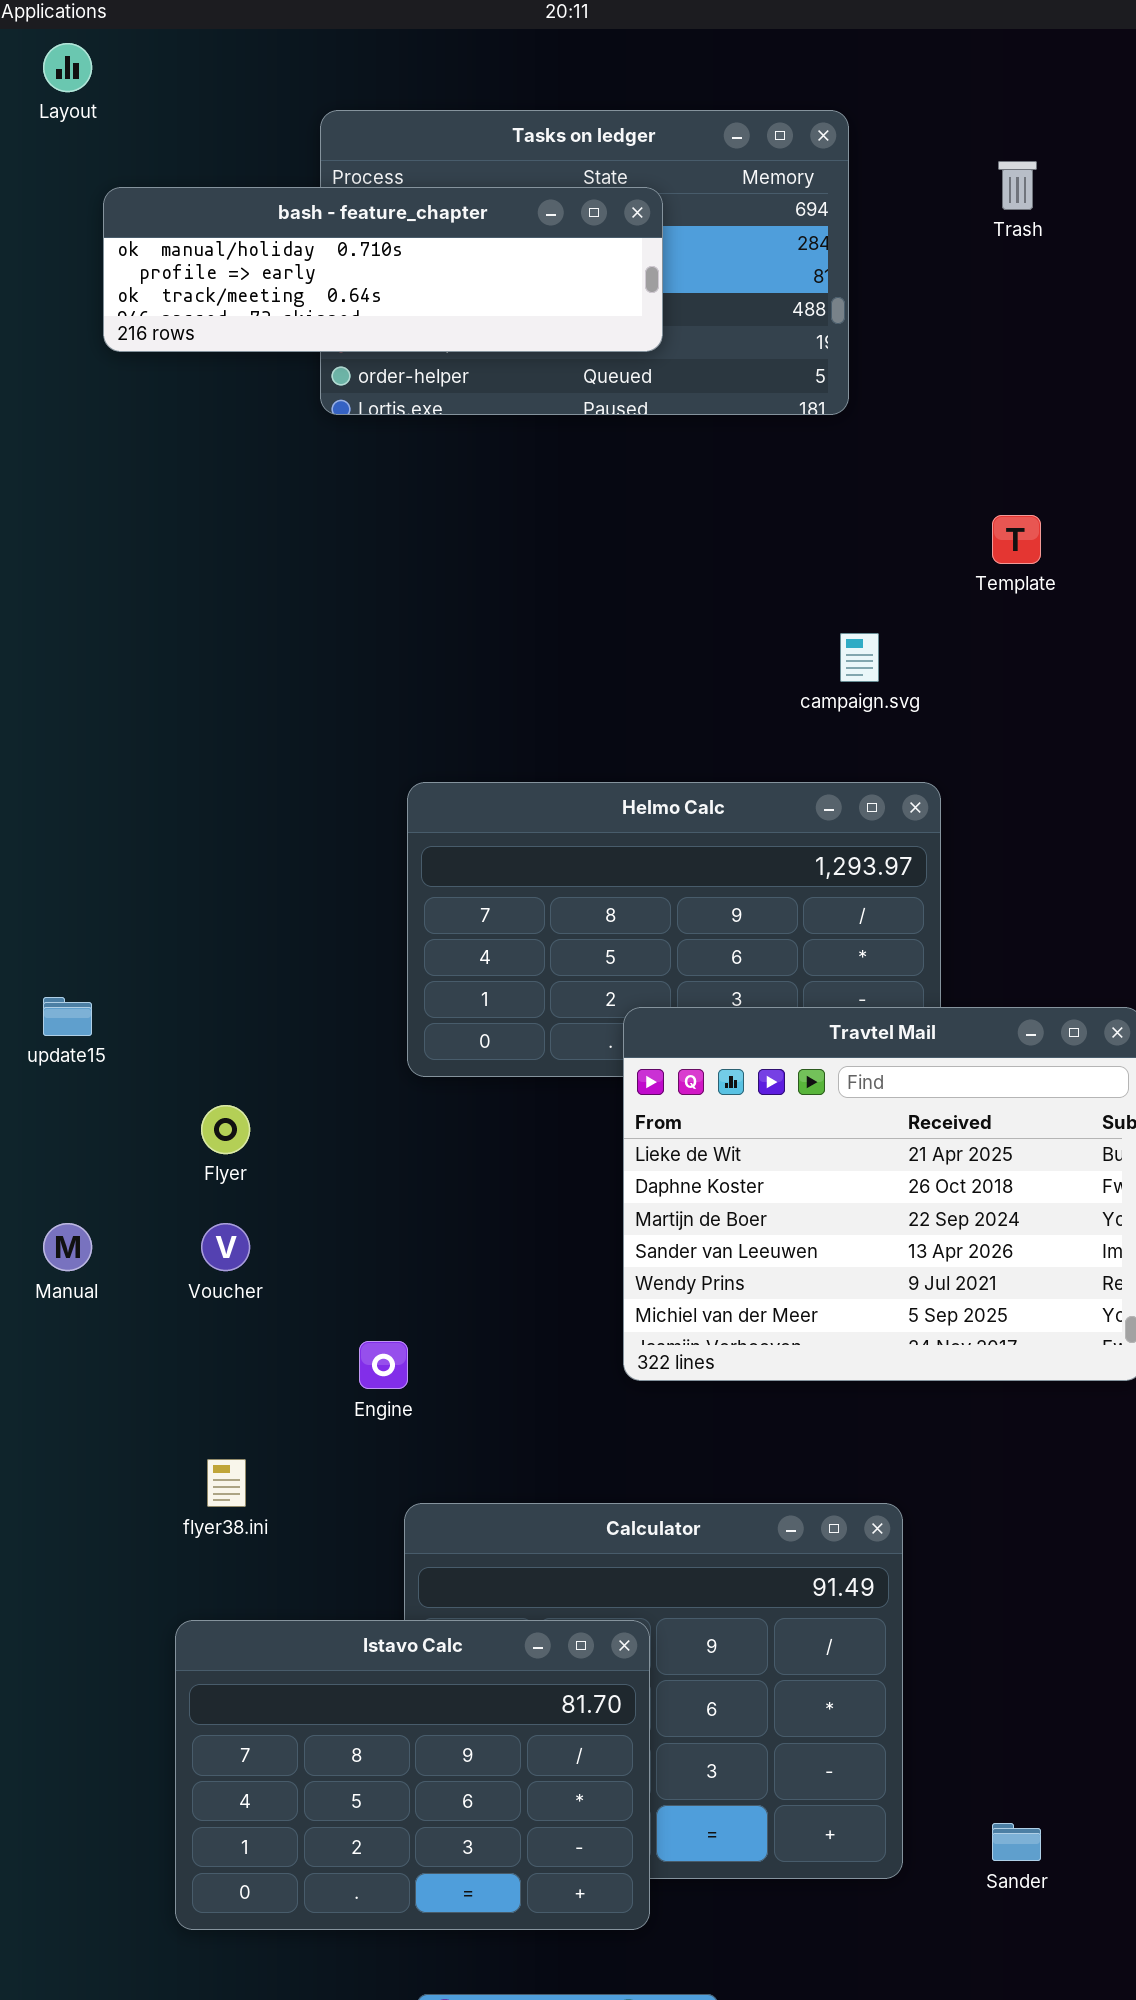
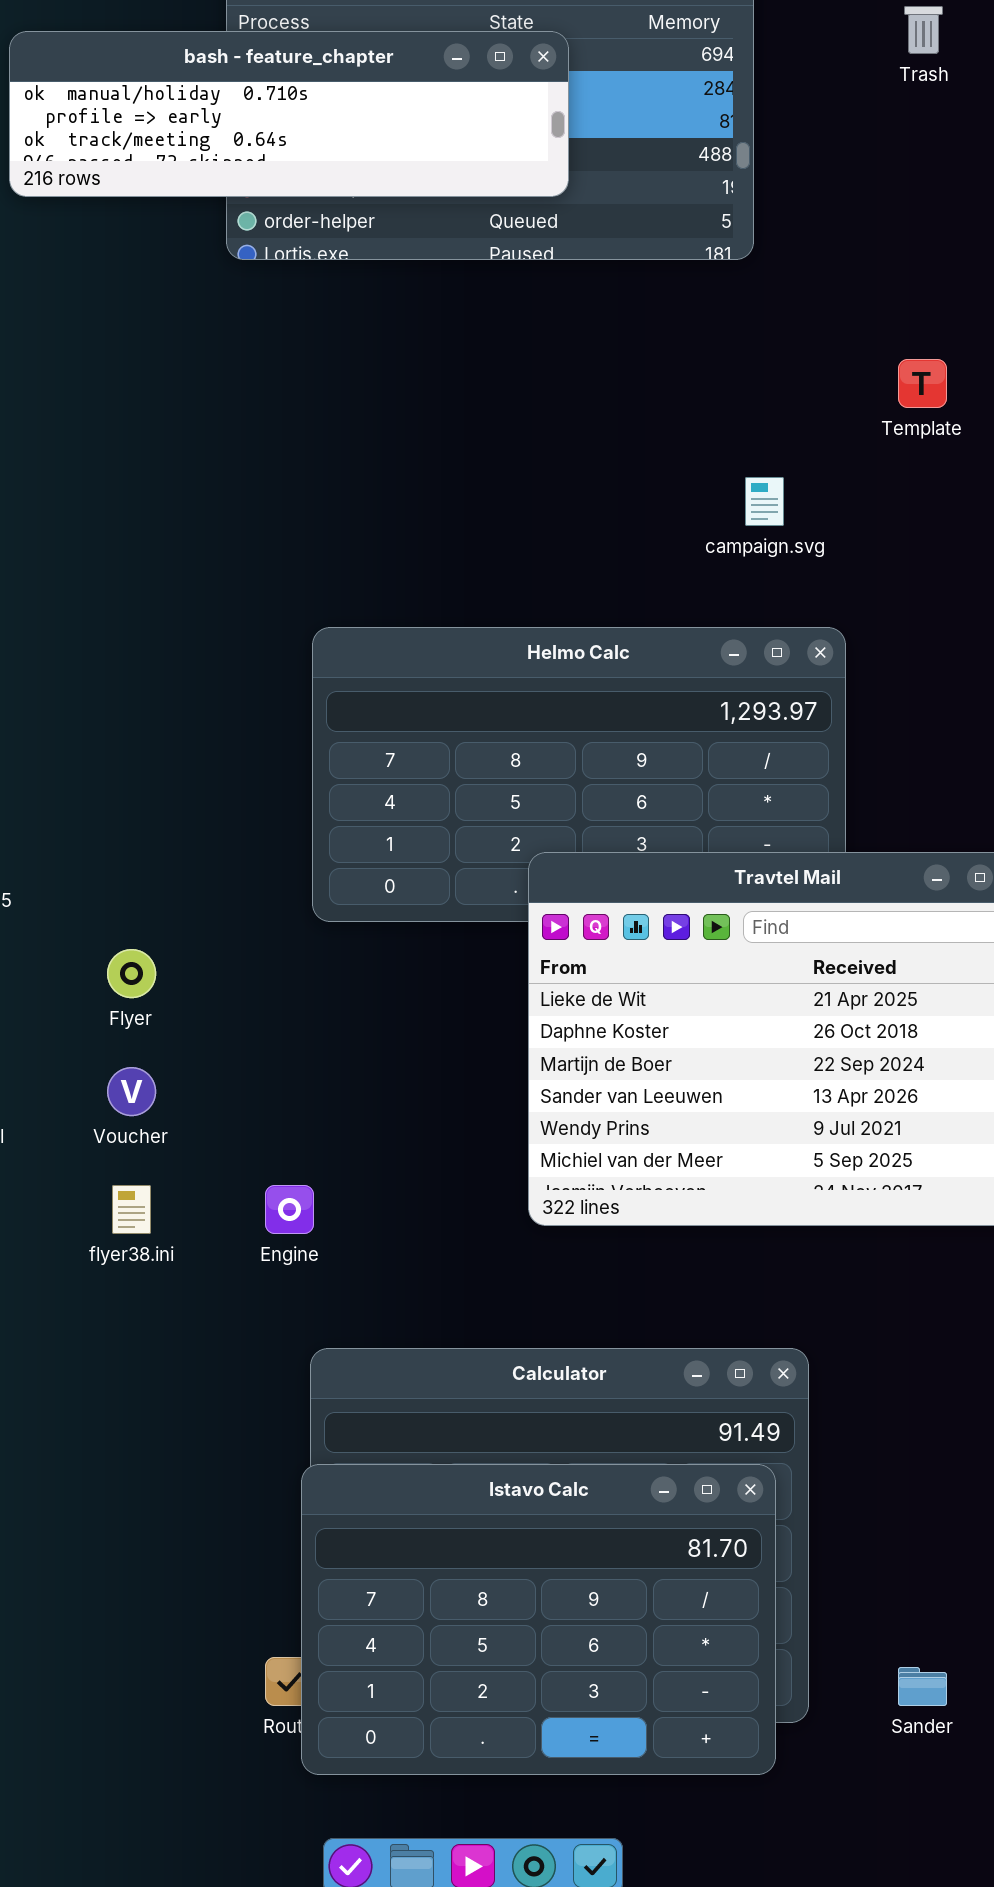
flyer38.ini: [207,1459,246,1507] -> [112,1185,151,1234], moved
Istavo Calc: [175,1620,650,1930] -> [301,1464,776,1775], moved

